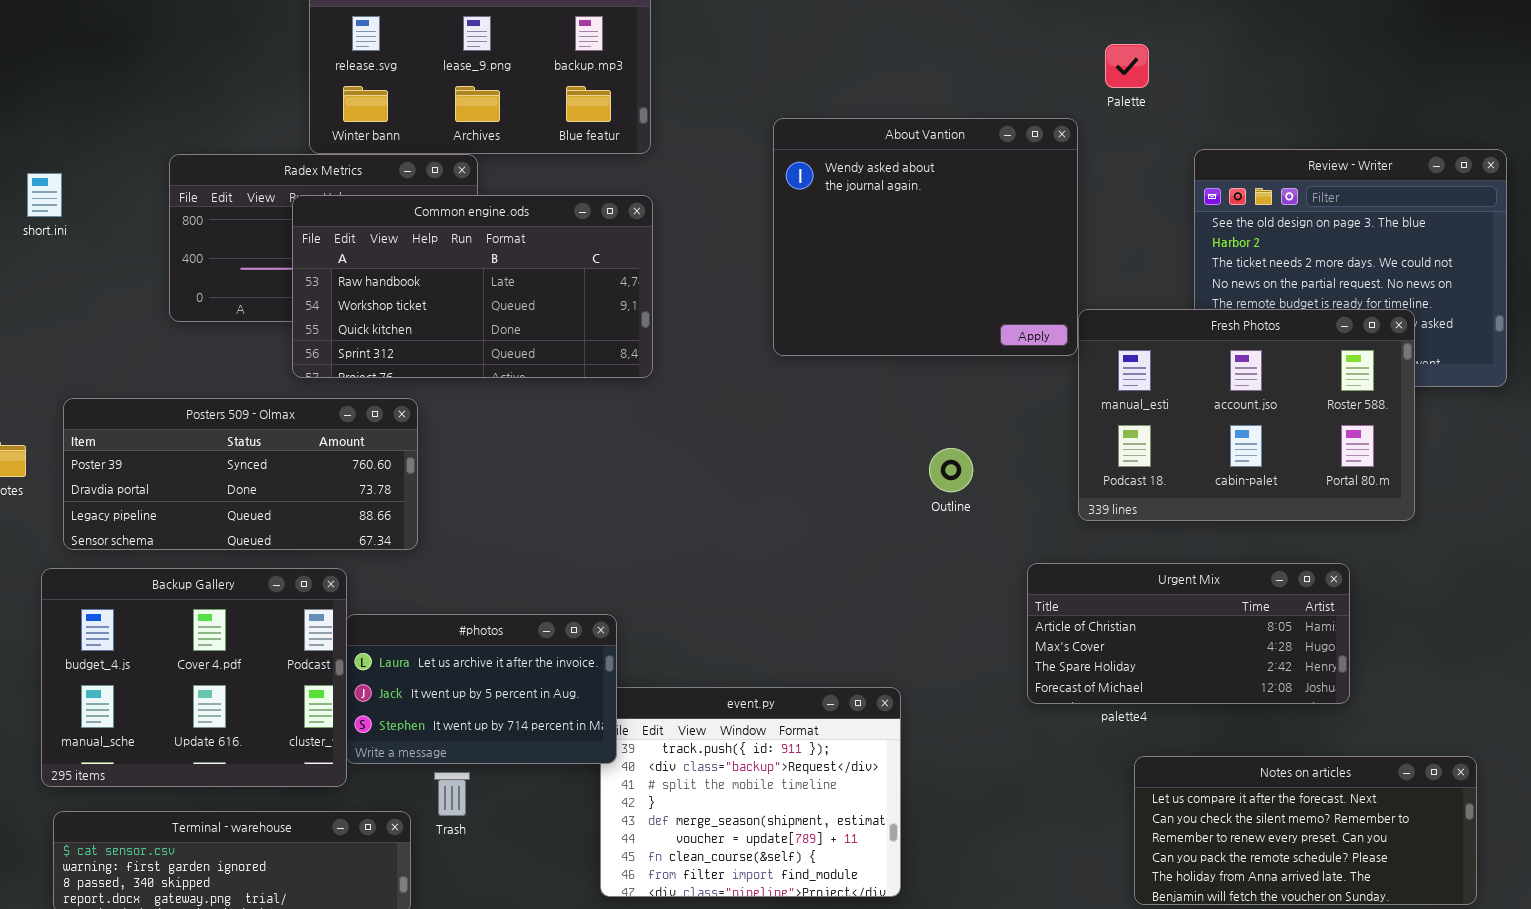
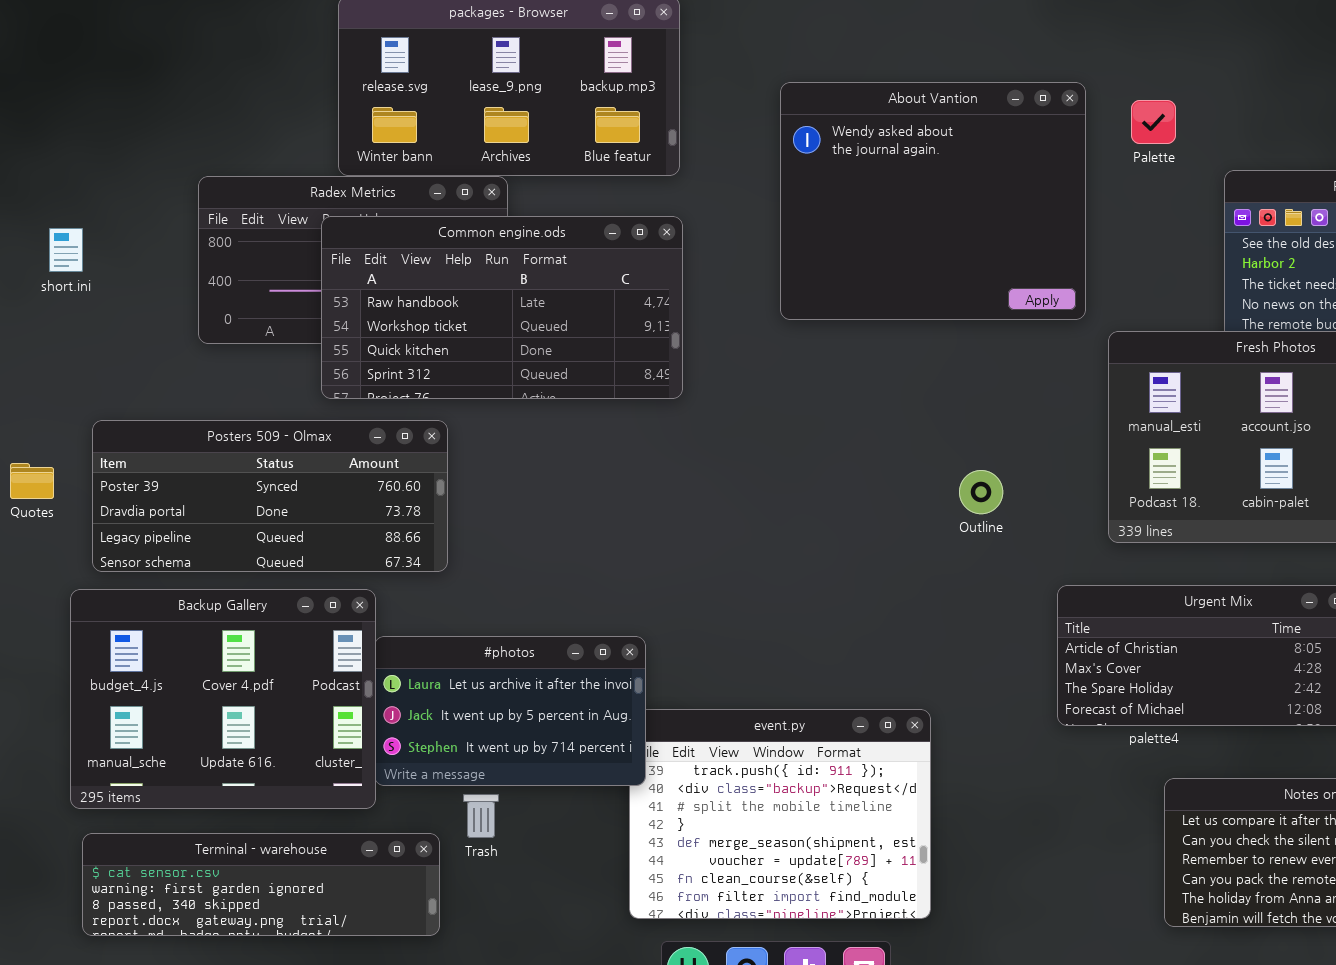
Palette: [1105,44,1149,88] -> [1131,100,1176,144], moved
About Vantion: [773,118,1078,356] -> [780,82,1086,320], moved
short.ini: [27,173,62,217] -> [49,228,83,272], moved

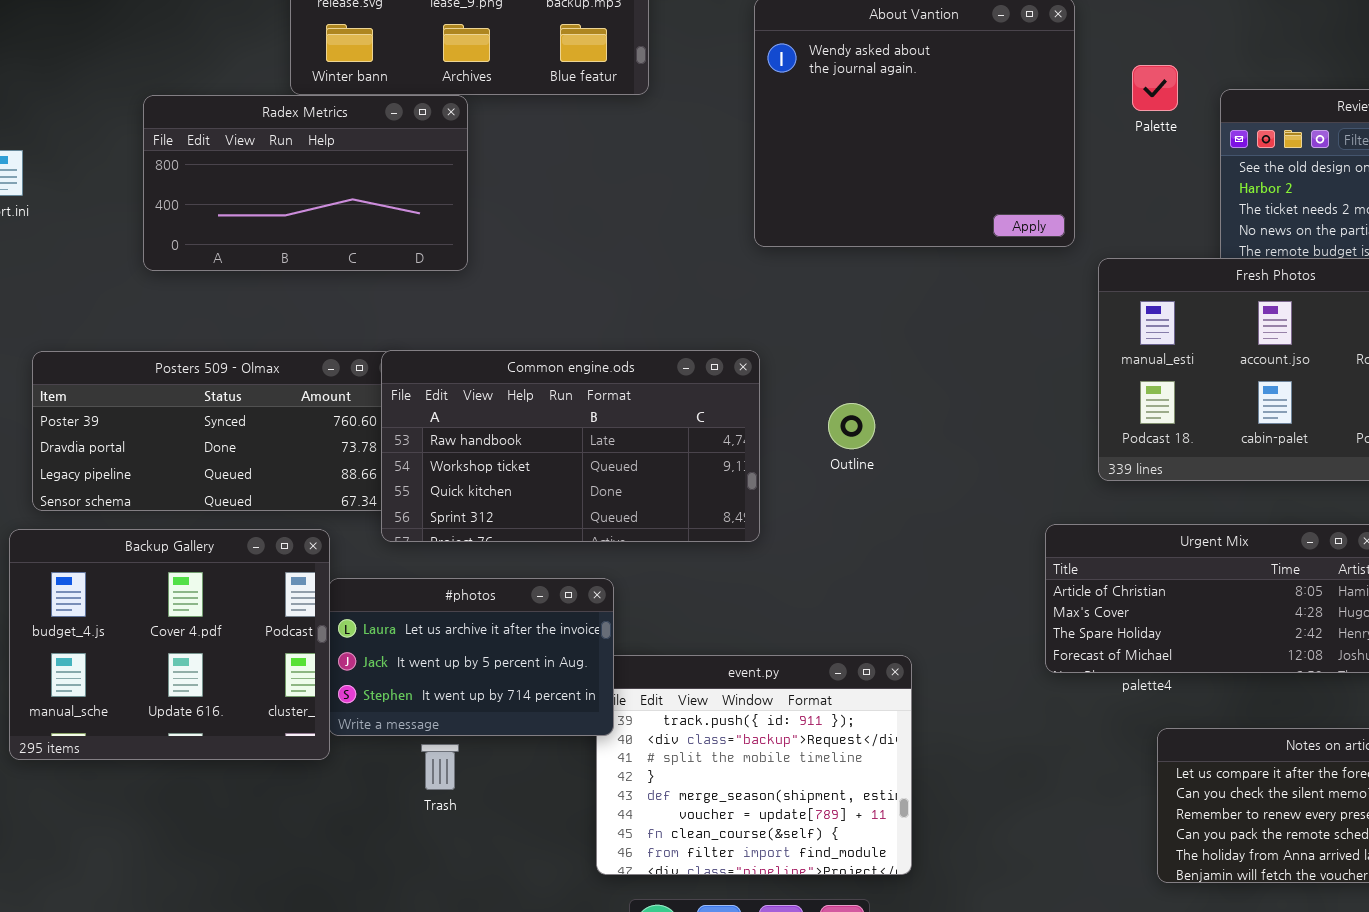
Palette: [1131,100,1176,144] -> [1132,65,1178,111], moved
Common engine.ods: [321,216,683,399] -> [381,350,760,542], moved
Outline: [959,470,1003,514] -> [828,403,875,449], moved
Terminal - warehouse: [82,833,440,936] -> none, closed

